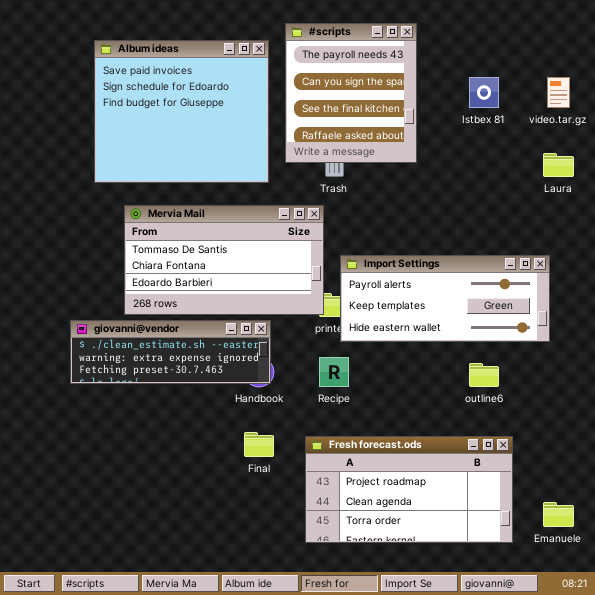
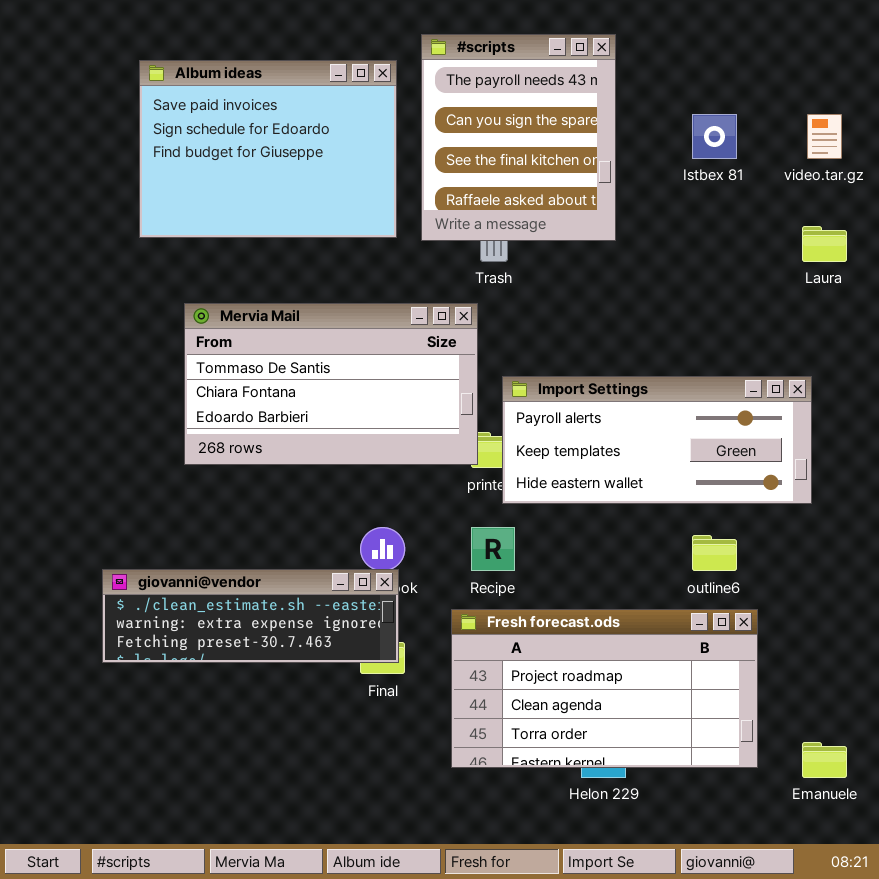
Album ideas: [94,40,269,183] -> [139,60,397,238], resized
giovanni@vendor: [70,320,271,384] -> [102,569,399,663], moved
Fresh forecast.ods: [305,436,513,543] -> [451,609,758,768], moved

